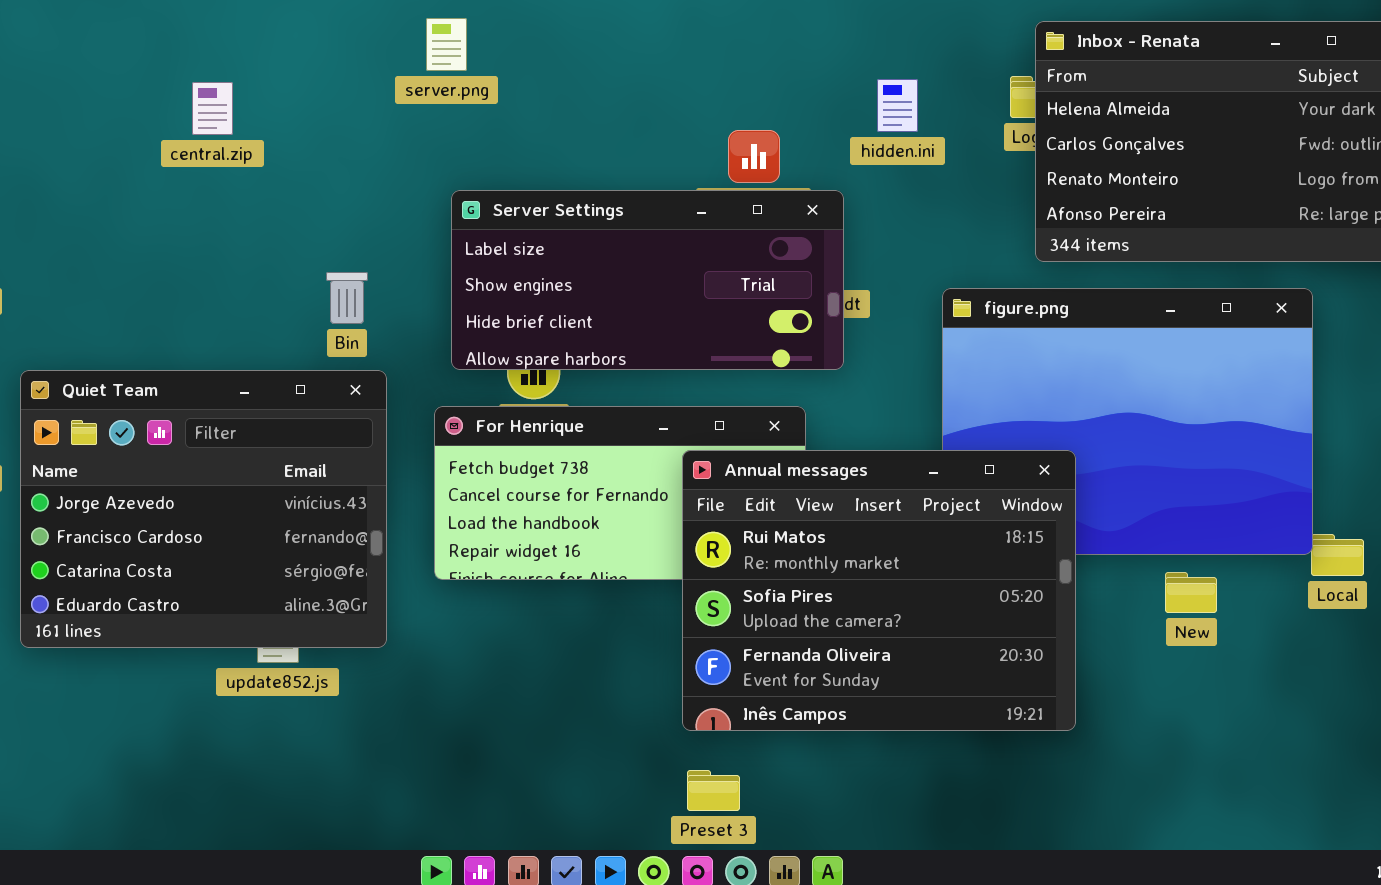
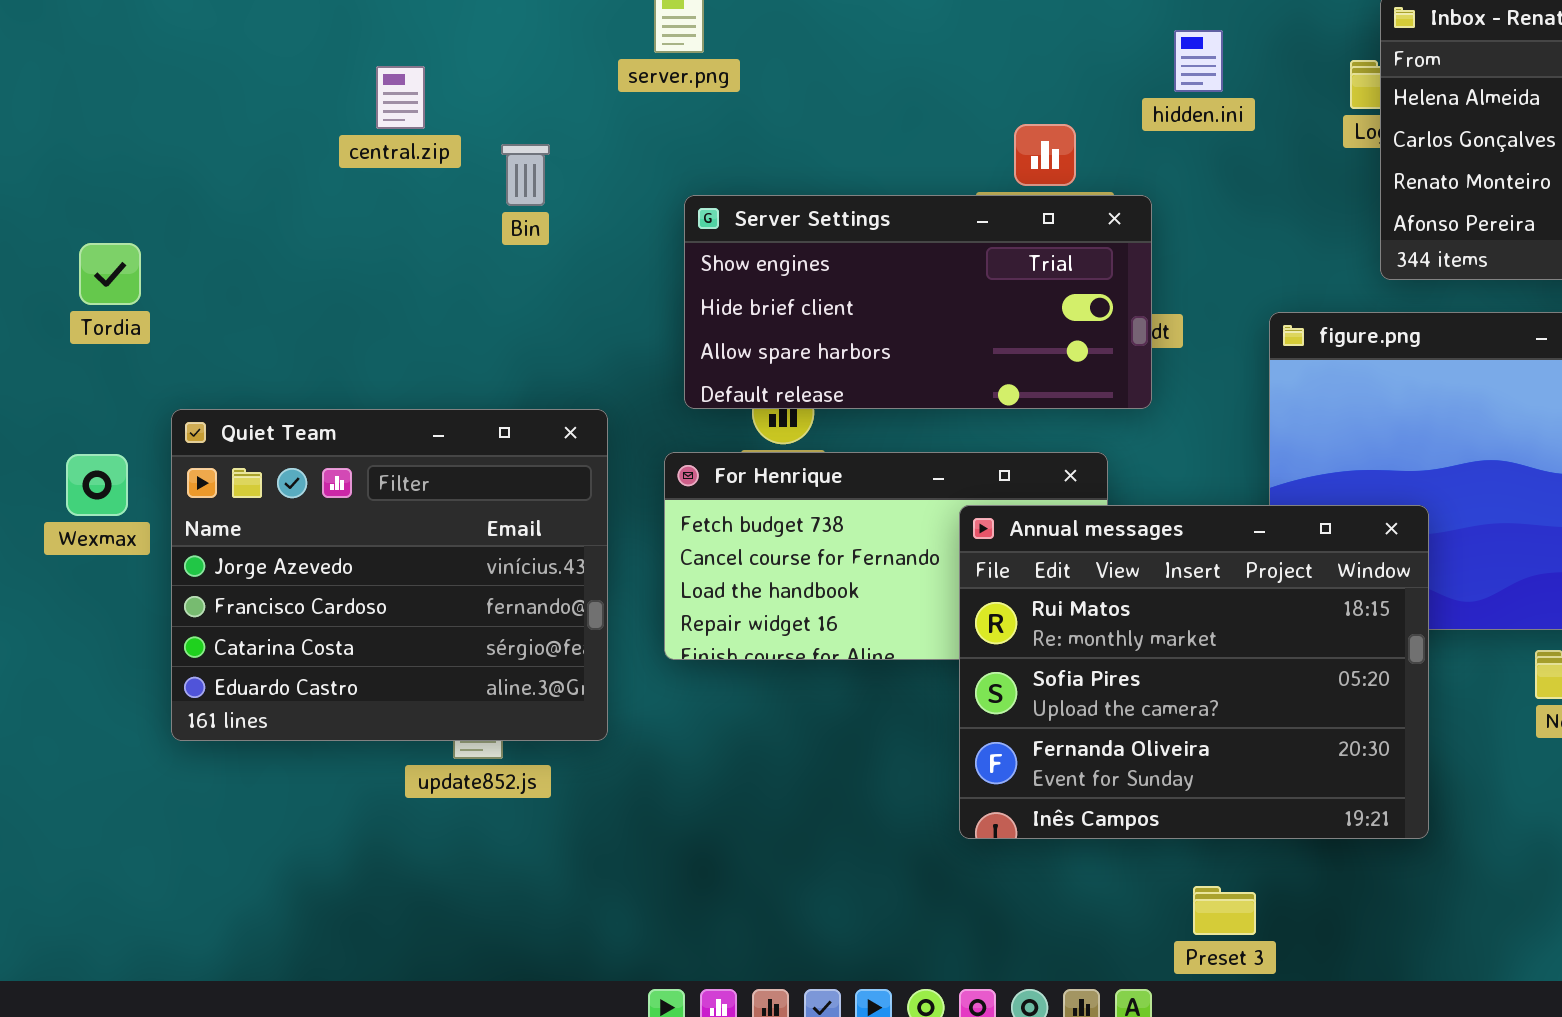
hidden.ini: [877,79,918,132] -> [1174,30,1223,92], moved
Server Settings: [451,190,844,370] -> [684,195,1152,409], scrolled down 1 row
Bin: [326,272,368,324] -> [501,144,550,206], moved
Preset 3: [687,770,740,811] -> [1193,886,1256,935], moved

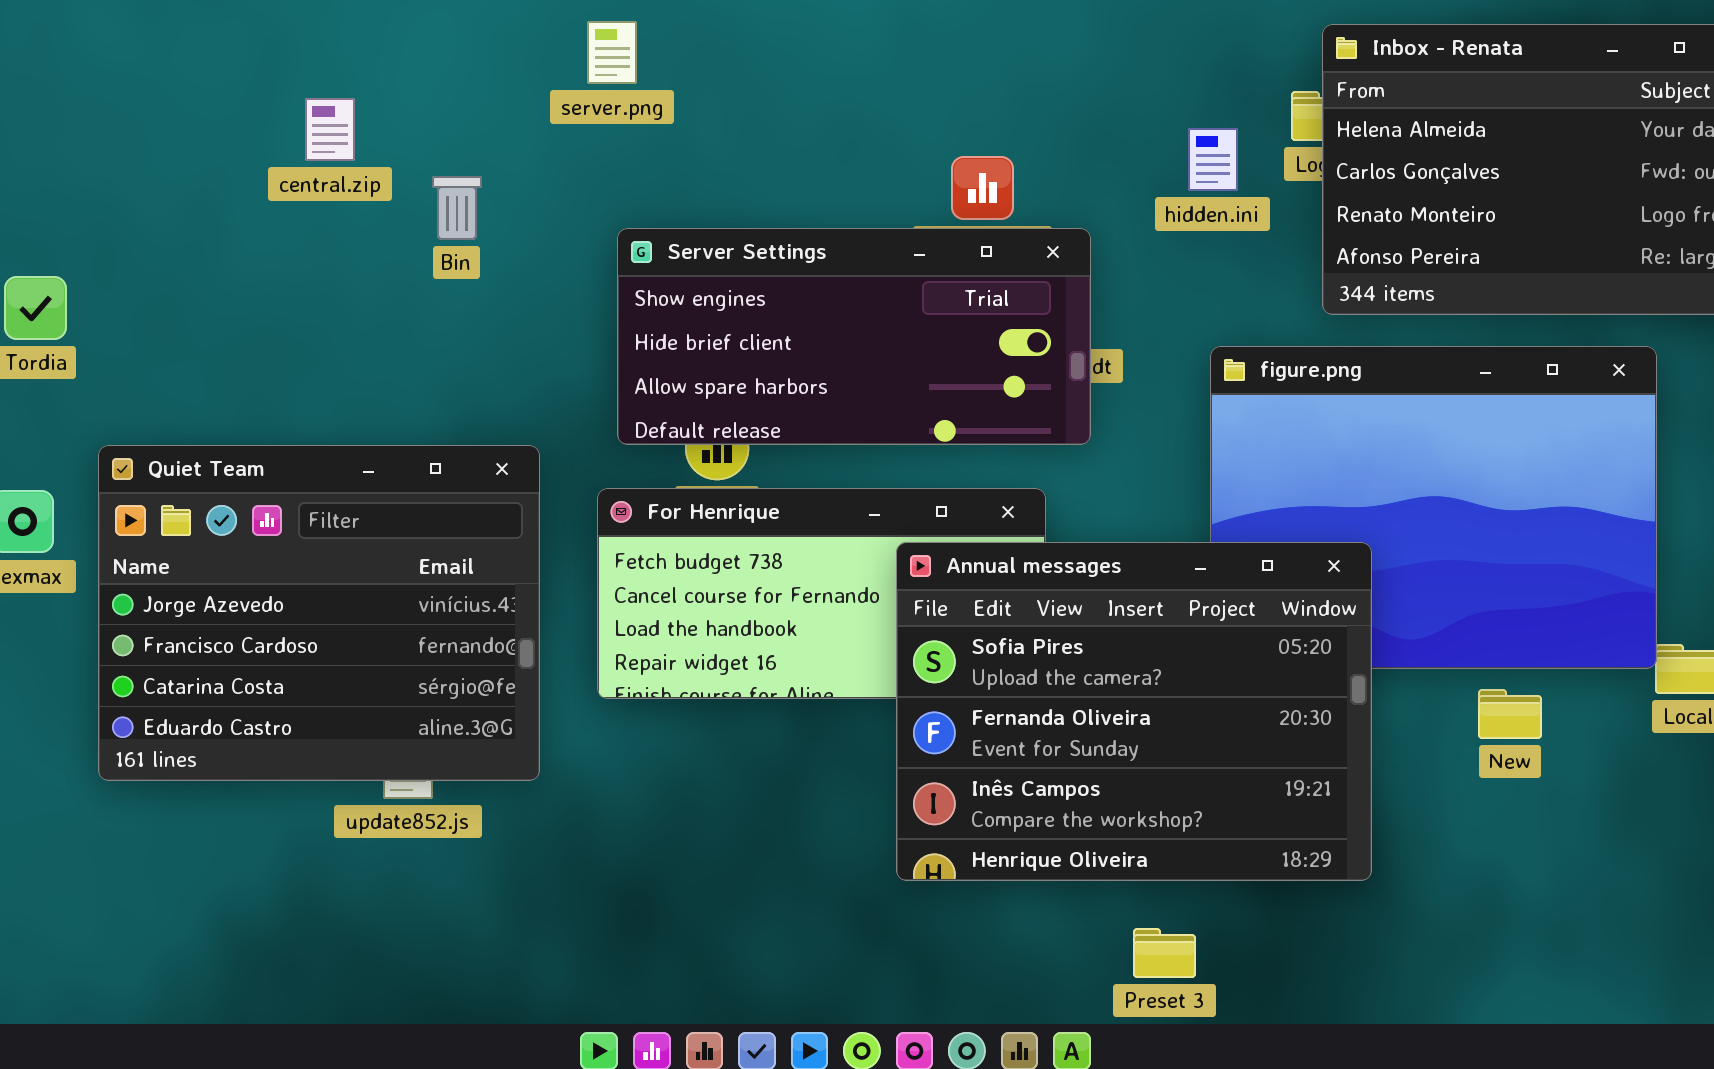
hidden.ini: [1174,30,1223,92] -> [1188,128,1238,191], moved
Annual messages: [959,505,1429,839] -> [896,542,1372,881], scrolled down 1 row

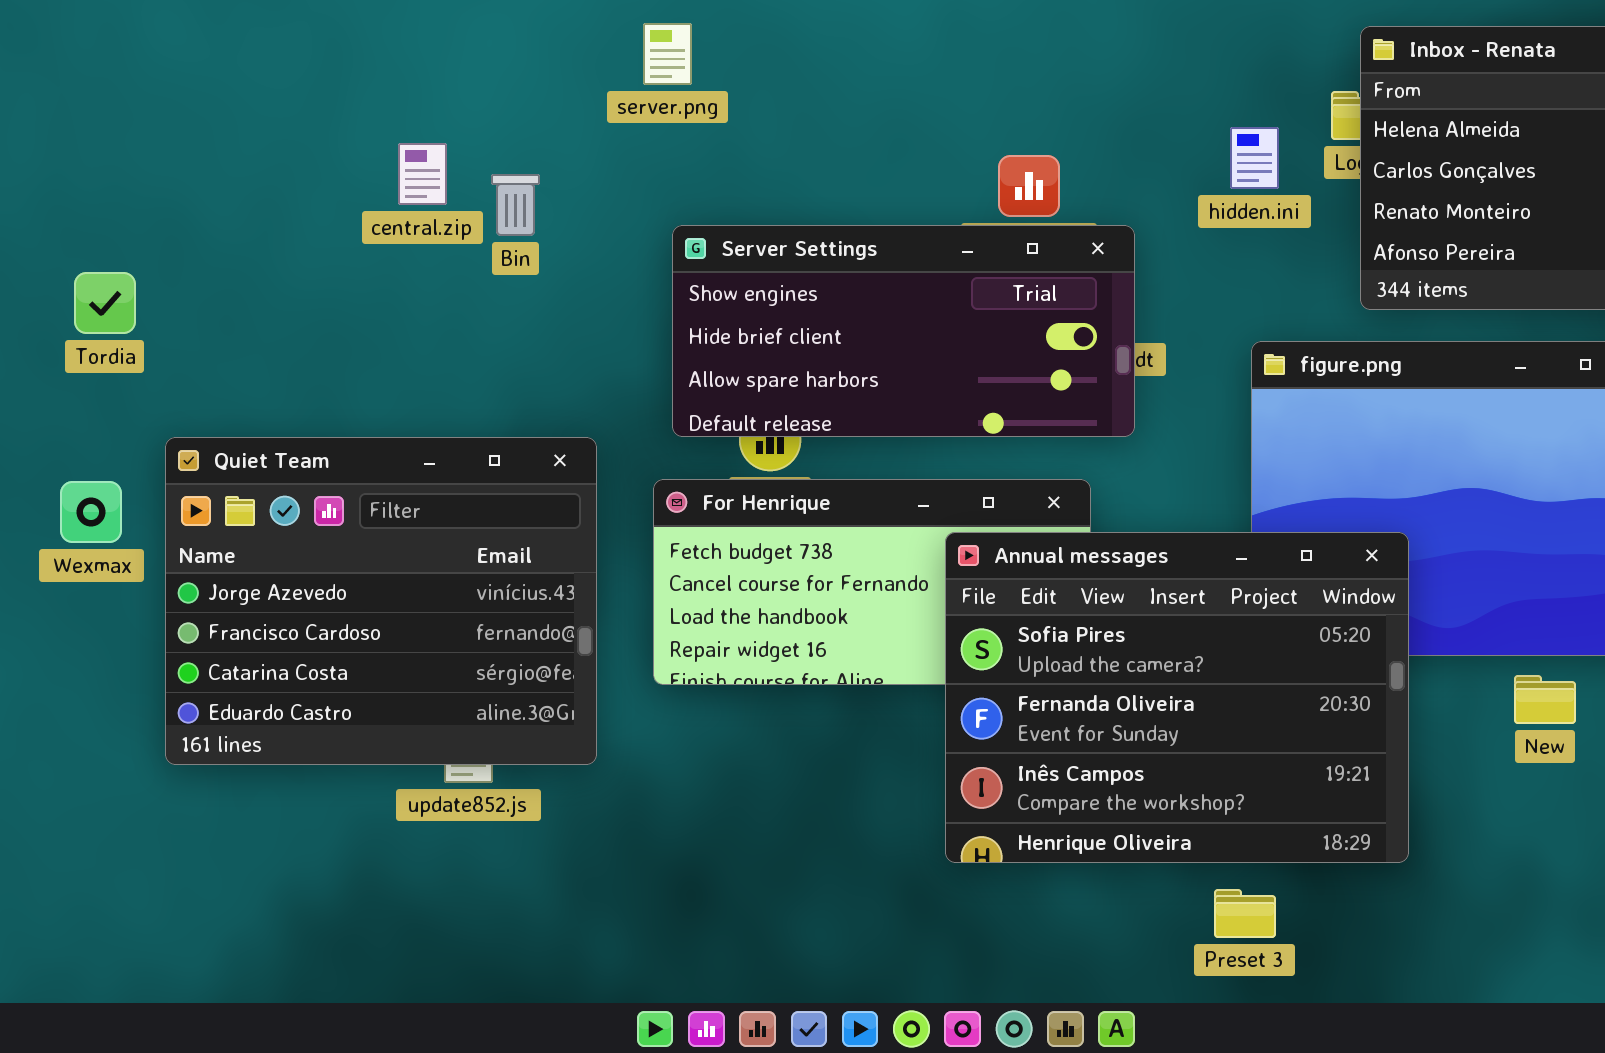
central.zip: [305,98,355,161] -> [398,143,447,205], moved
Preset 3: [1133,928,1196,978] -> [1214,889,1276,938], moved

